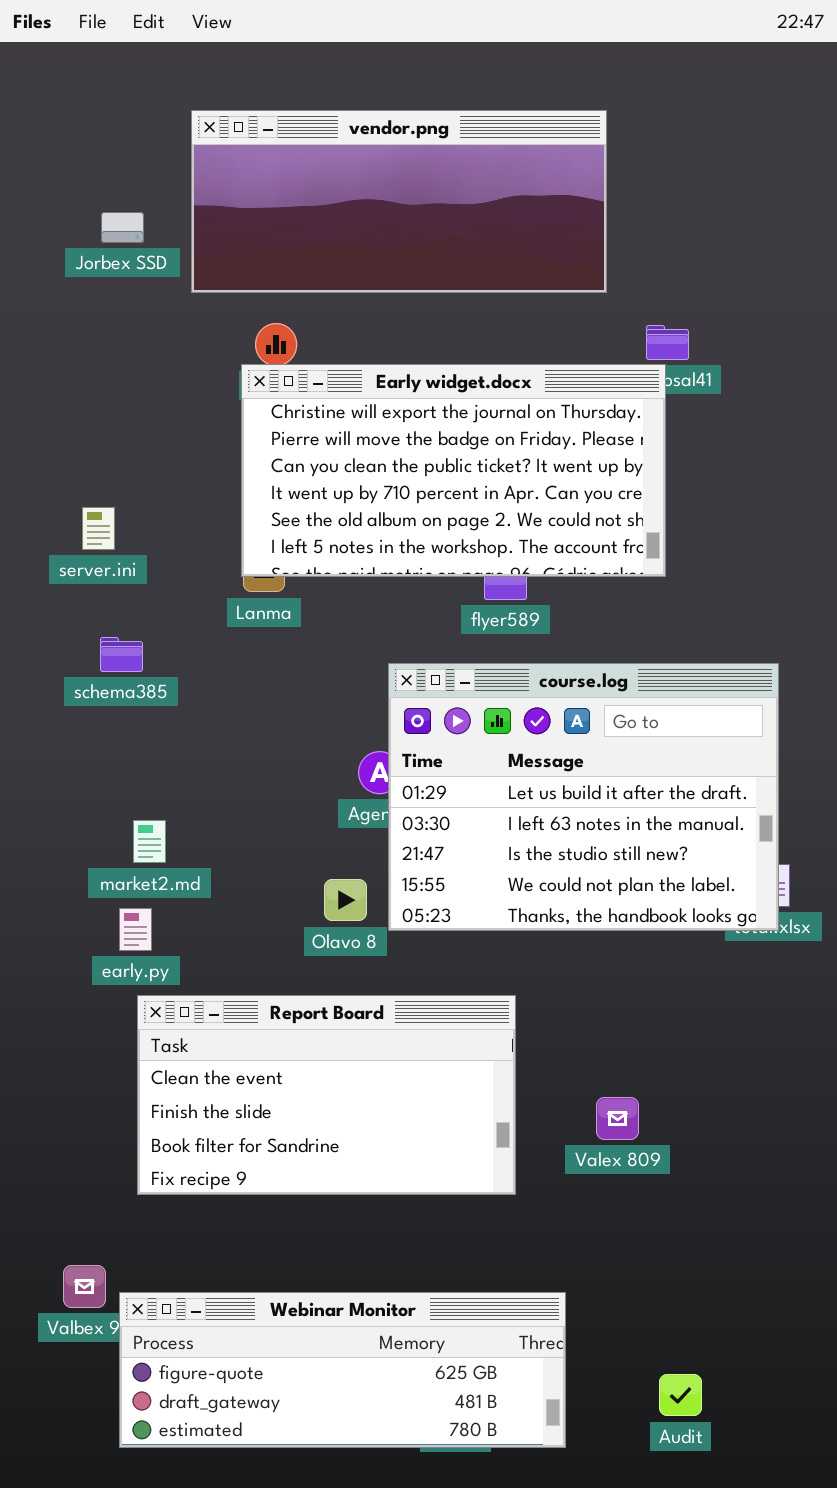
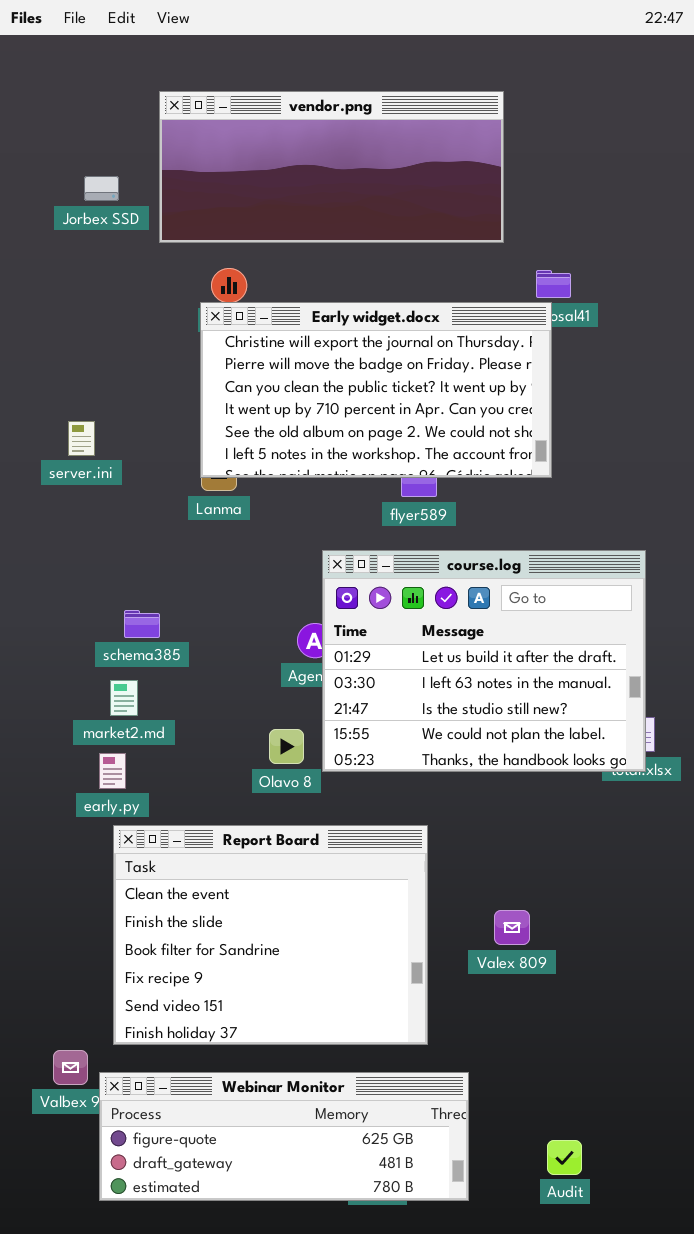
schema385: [100,637,143,672] -> [124,610,160,638], moved
Report Board: [137,995,516,1195] -> [113,825,428,1045], resized

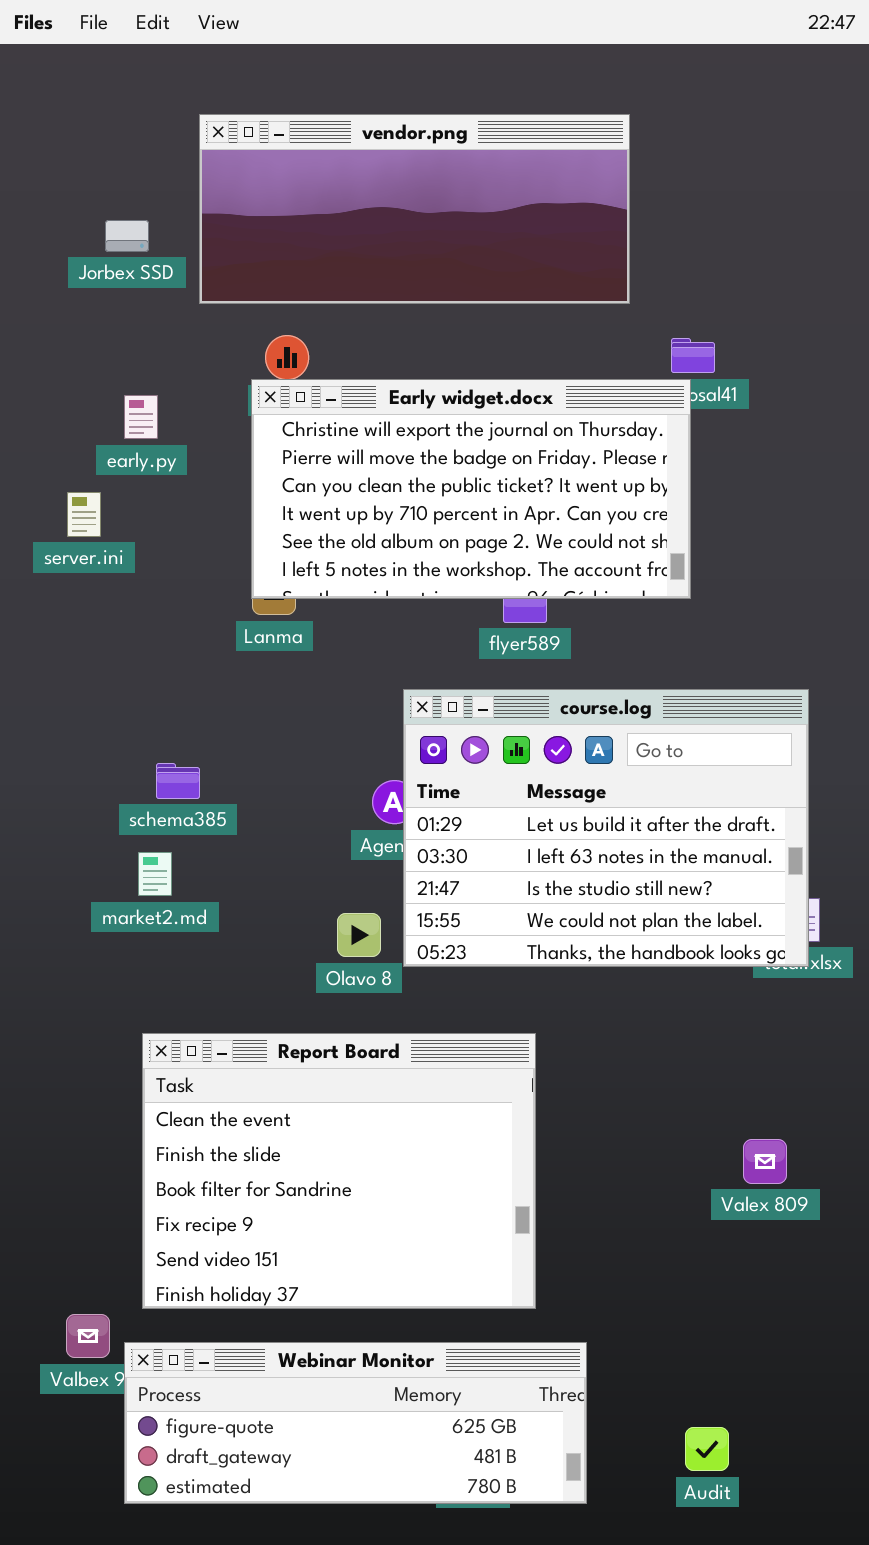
server.ini: [68,421,95,456] -> [67,492,101,537], moved
early.py: [99,753,126,789] -> [124,395,158,439], moved
Valex 809: [494,910,530,945] -> [743,1139,787,1184], moved

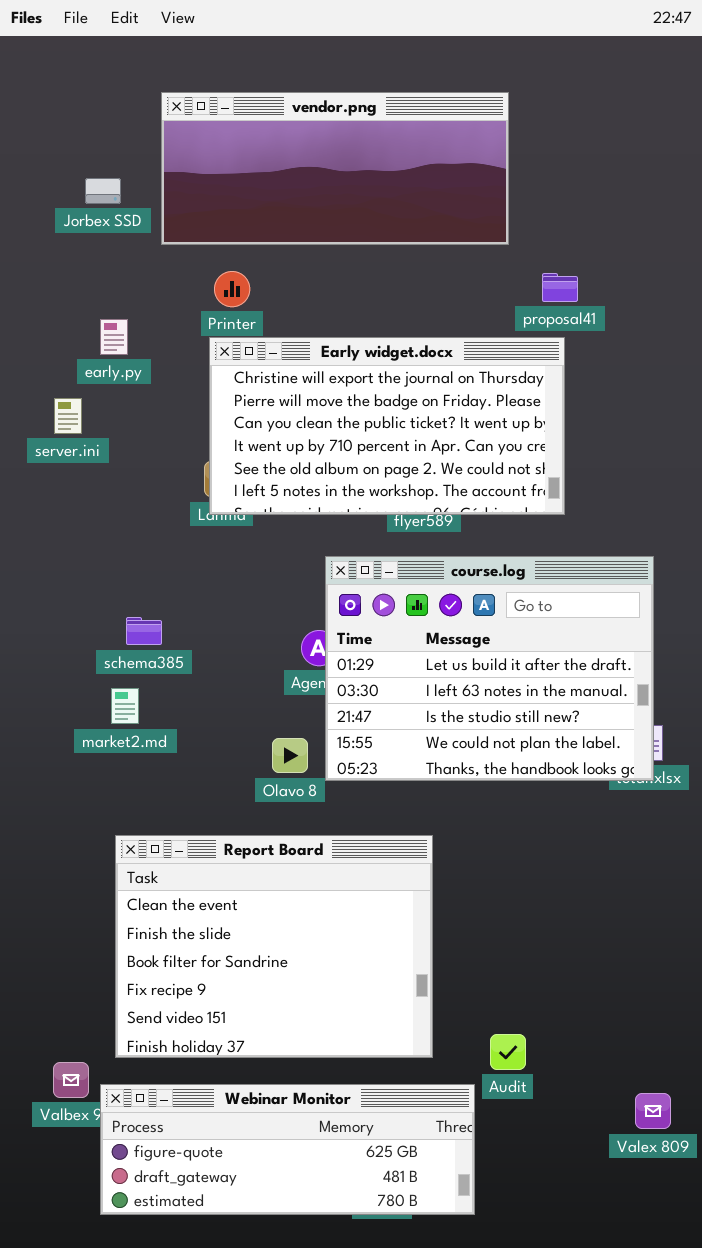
Early widget.docx: [251,379,691,599] -> [209,337,565,515], moved
Valex 809: [743,1139,787,1184] -> [635,1093,671,1129], moved
Audit: [685,1427,729,1471] -> [490,1034,526,1070], moved

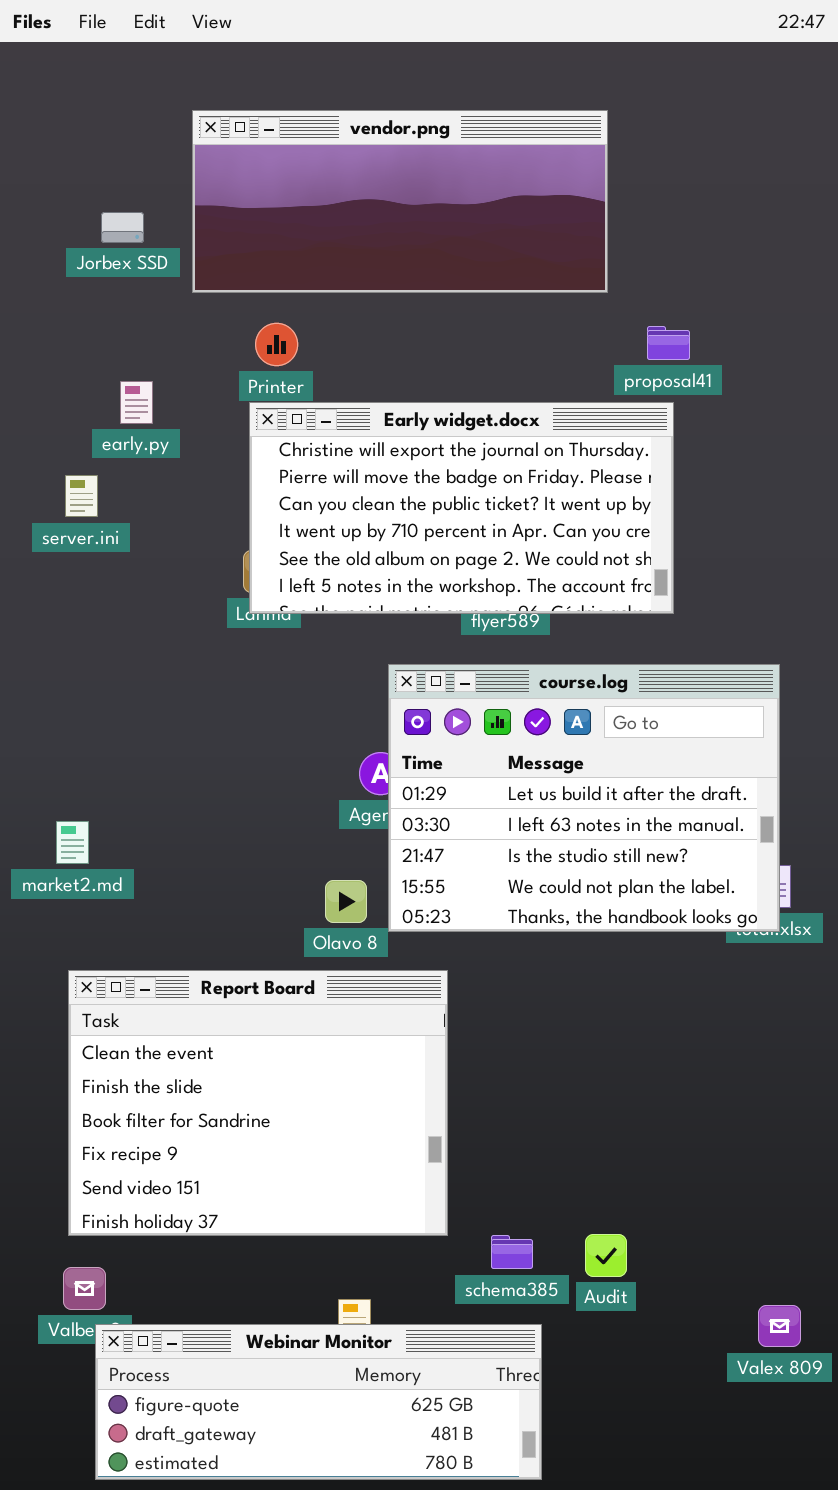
schema385: [126,617,162,645] -> [491,1235,533,1269], moved
market2.md: [111,688,139,724] -> [56,821,89,864], moved
Report Board: [115,835,433,1058] -> [68,970,448,1236], moved
Webinar Monitor: [100,1084,475,1215] -> [95,1324,542,1480], moved

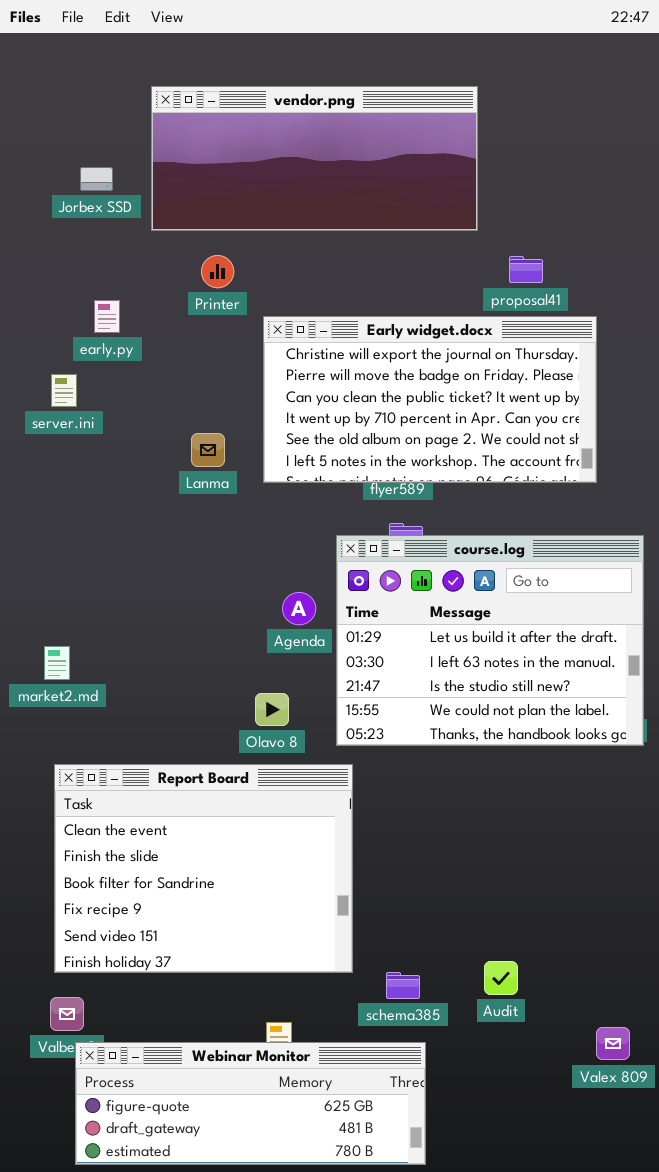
Early widget.docx: [249,402,674,614] -> [263,316,597,483], moved
course.log: [388,664,780,932] -> [336,535,644,746], moved
Audit: [585,1234,627,1277] -> [484,961,518,995], moved

